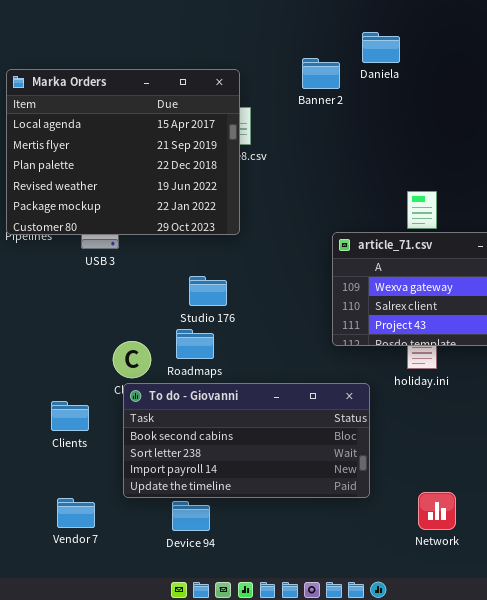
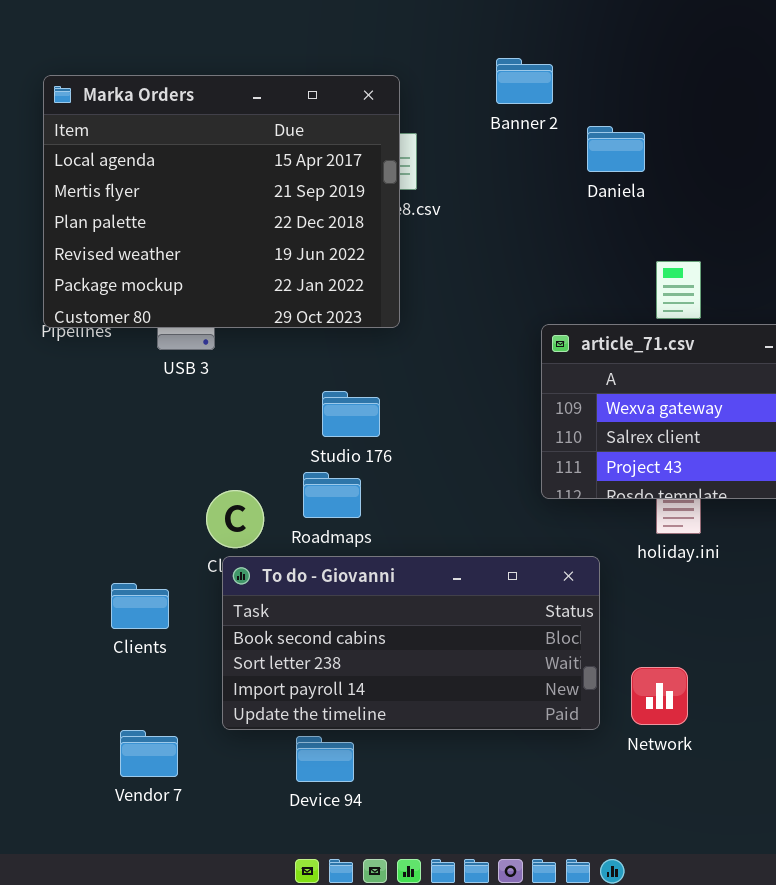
Daniela: [362,32,400,63] -> [587,126,645,172], moved
Network: [418,492,456,530] -> [631,667,688,725], moved

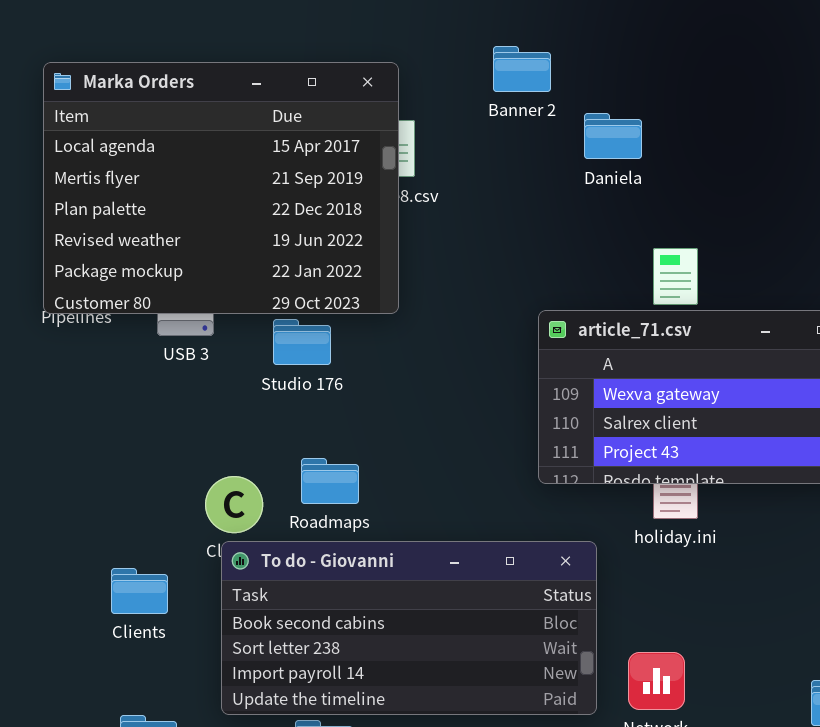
Studio 176: [322,391,380,437] -> [273,319,331,365], moved

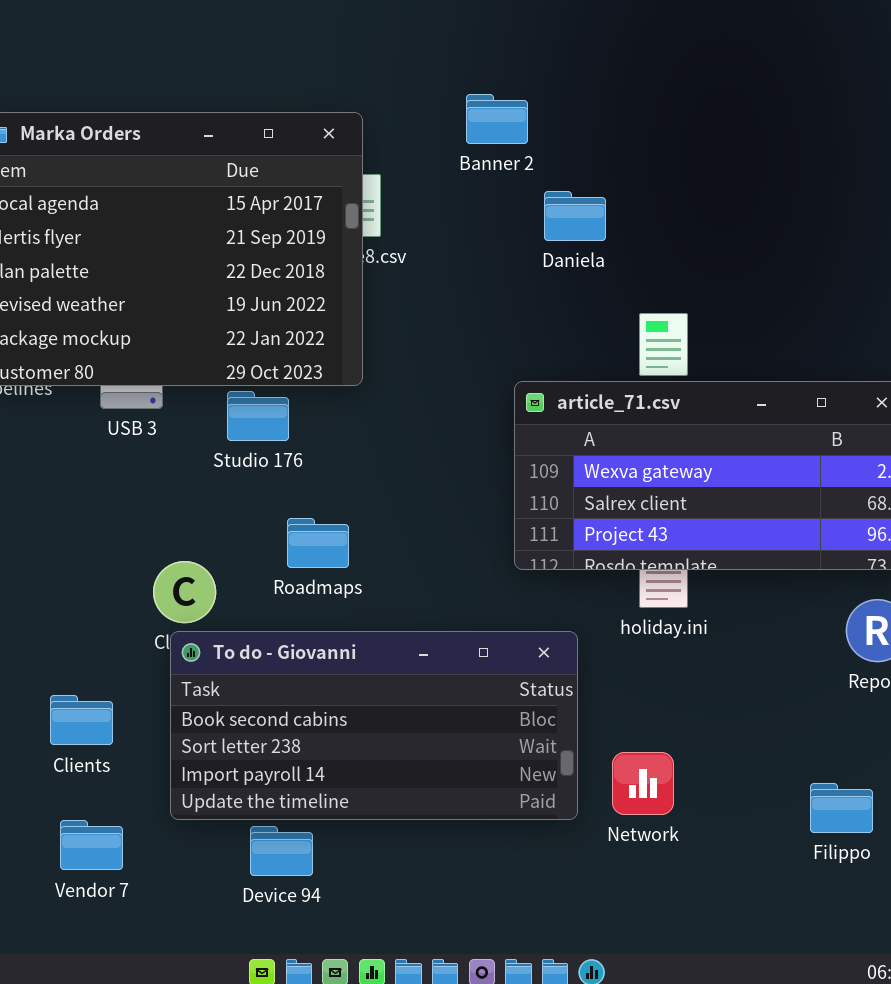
Daniela: [584,113,642,159] -> [544,191,606,241], moved
Roadmaps: [301,458,359,504] -> [287,518,349,568], moved
Clients: [111,568,168,614] -> [50,695,113,745], moved

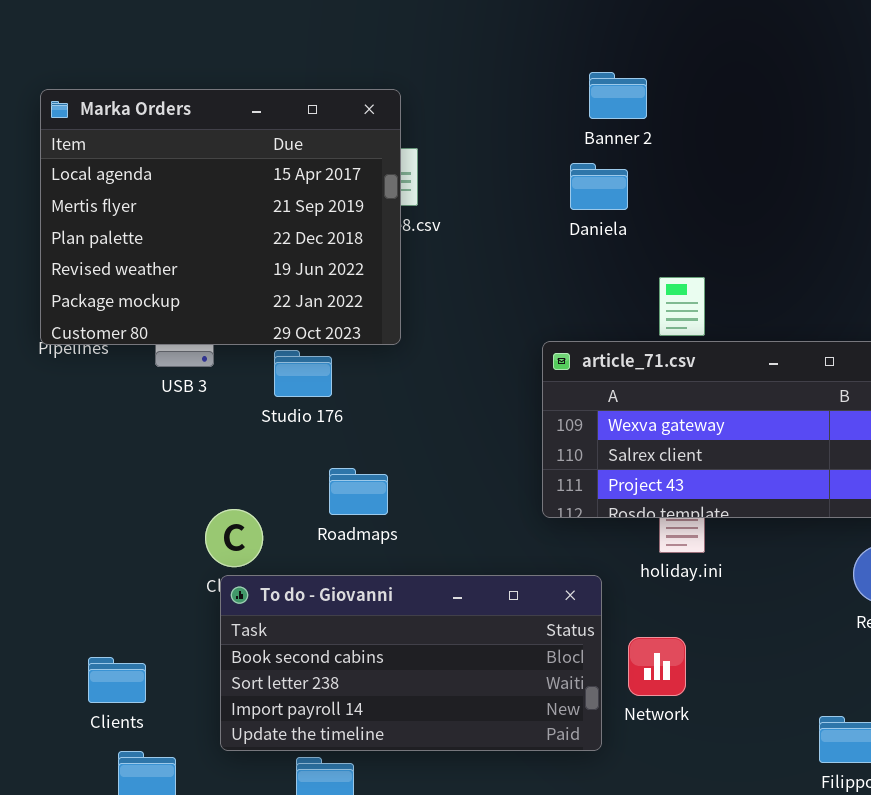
Banner 2: [466,94,528,144] -> [589,72,647,119], moved
Clients: [50,695,113,745] -> [88,657,146,703], moved
Network: [612,752,674,815] -> [628,637,686,696], moved

